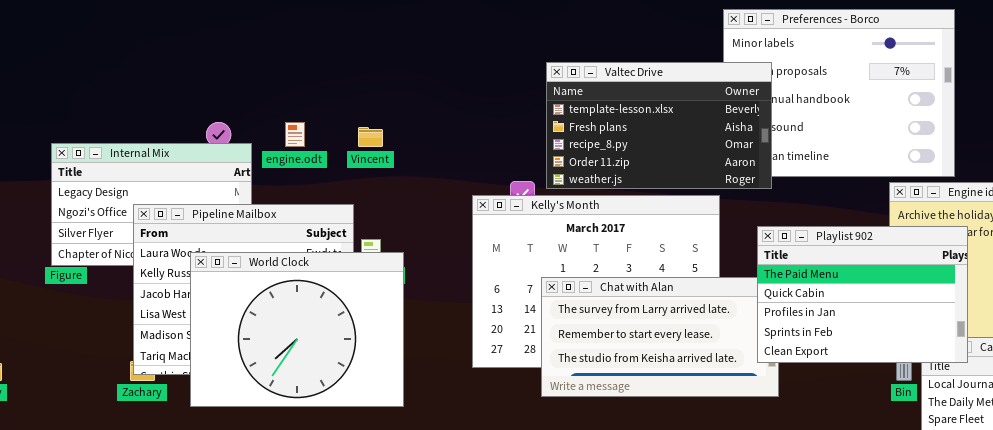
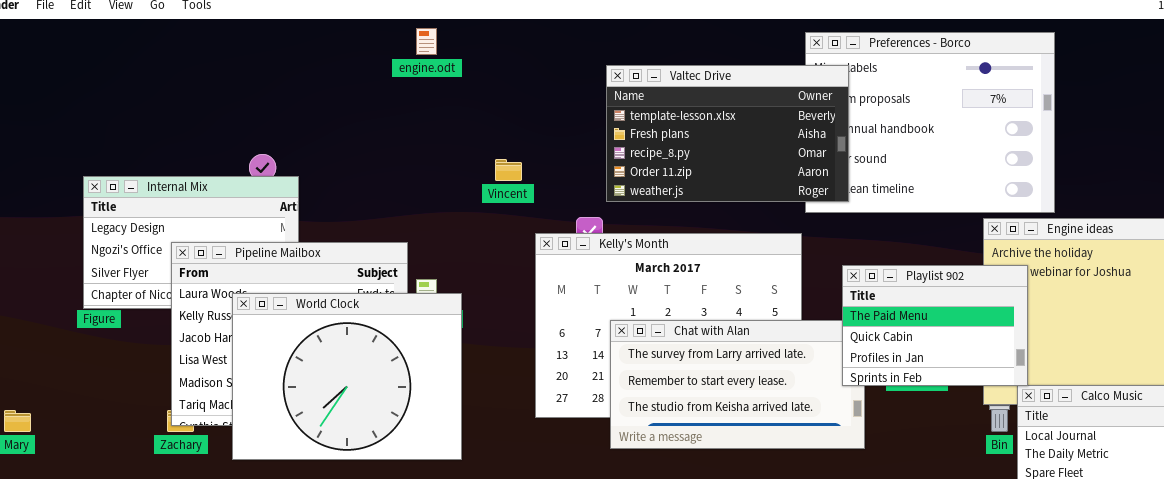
Valtec Drive: [546,62,772,189] -> [606,65,849,202], moved
engine.odt: [285,122,305,147] -> [416,28,437,55], moved
Vincent: [358,127,383,147] -> [495,159,522,181], moved
Playlist 902: [757,226,968,363] -> [842,265,1028,386], resized

